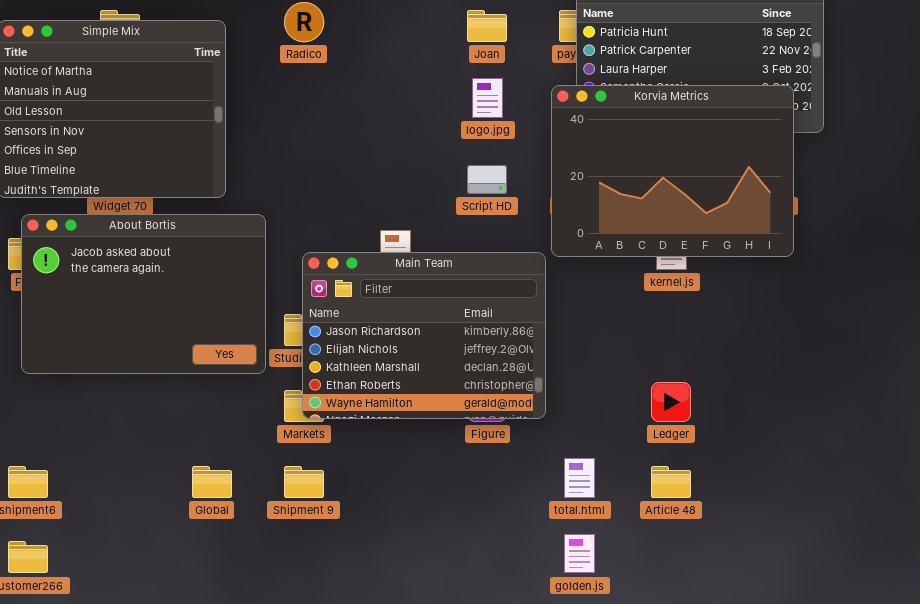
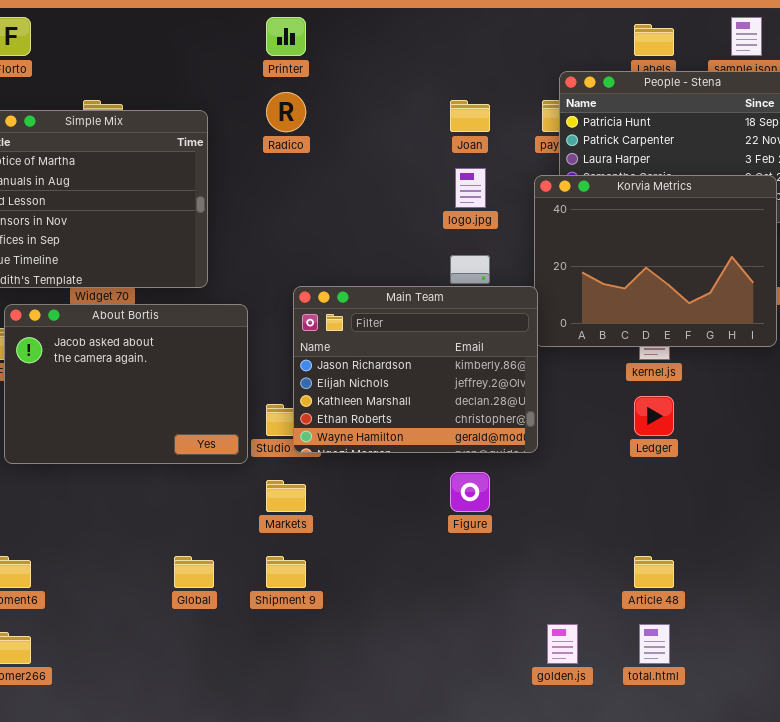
Main Team: [302,252,546,419] -> [293,286,538,453], moved
Ledger: [651,382,691,422] -> [634,396,674,436], moved
total.html: [564,458,595,498] -> [639,624,670,664], moved

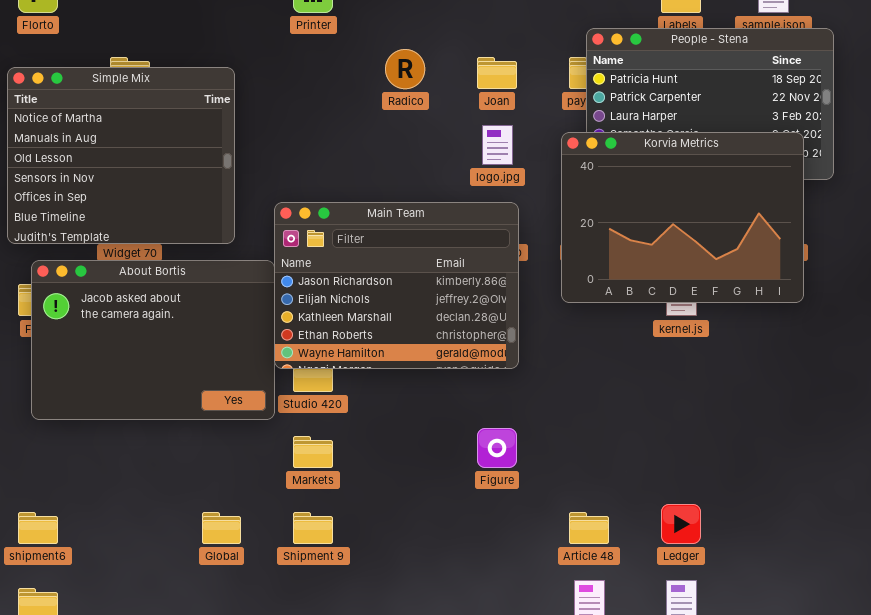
Radico: [266,92,306,132] -> [385,49,425,89], moved
Main Team: [293,286,538,453] -> [274,202,519,369], moved
Ledger: [634,396,674,436] -> [661,504,701,544], moved
Article 48: [634,556,674,588] -> [569,512,609,544], moved

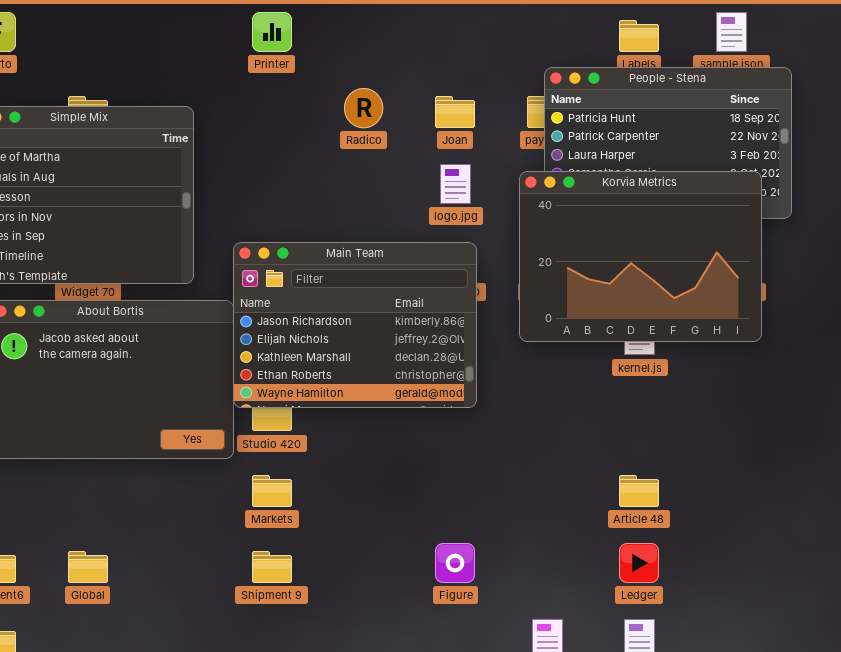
Figure: [477,428,517,468] -> [435,543,475,583], moved
Global: [202,512,241,544] -> [68,551,108,583], moved
Article 48: [569,512,609,544] -> [619,475,659,507], moved

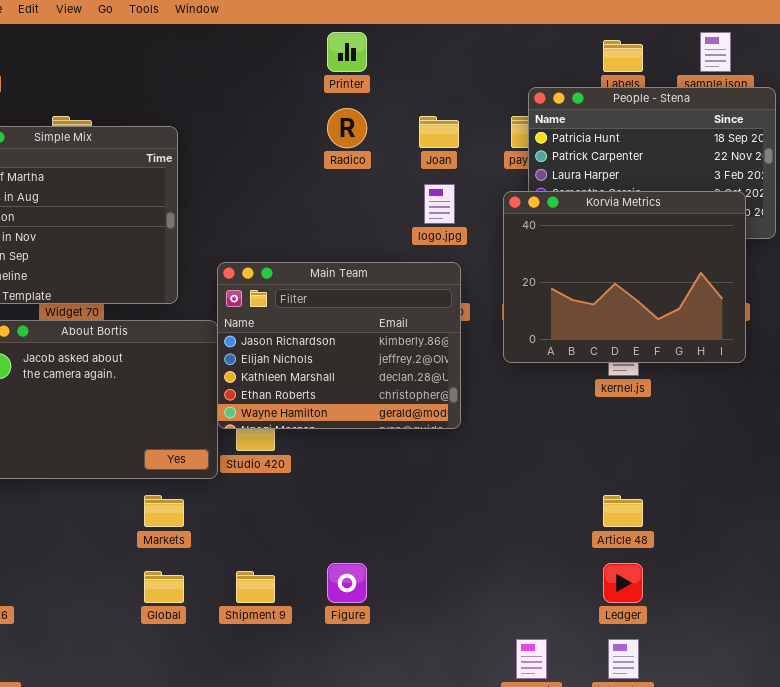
Printer: [252,12,292,52] -> [327,32,367,72], moved
Markets: [252,475,292,507] -> [144,495,184,527], moved
Figure: [435,543,475,583] -> [327,563,367,603], moved
Global: [68,551,108,583] -> [144,571,184,603], moved

